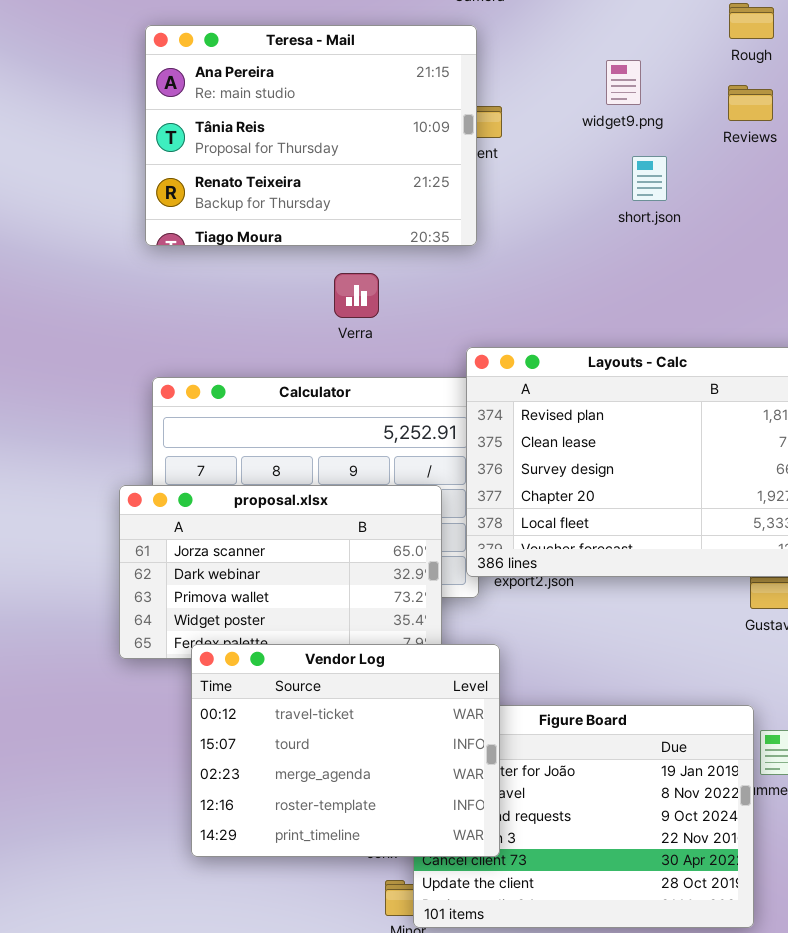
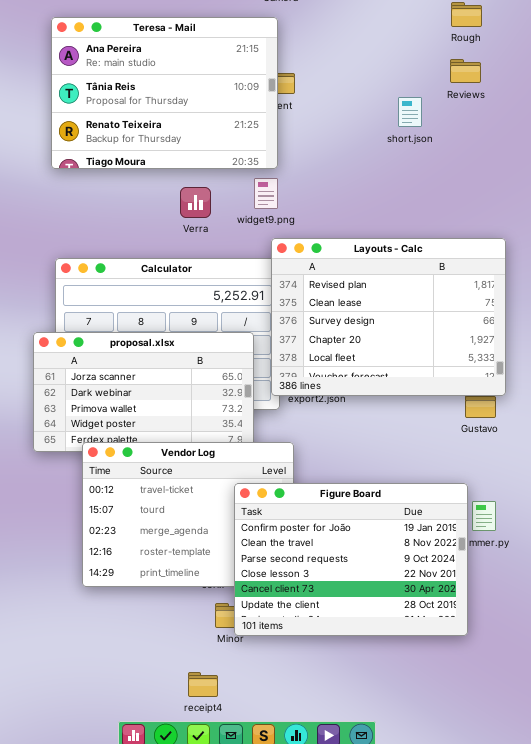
widget9.png: [606,60,641,105] -> [254,178,278,209], moved
short.json: [632,156,667,201] -> [398,97,422,127], moved
Figure Board: [413,705,754,928] -> [234,483,468,636], raised

